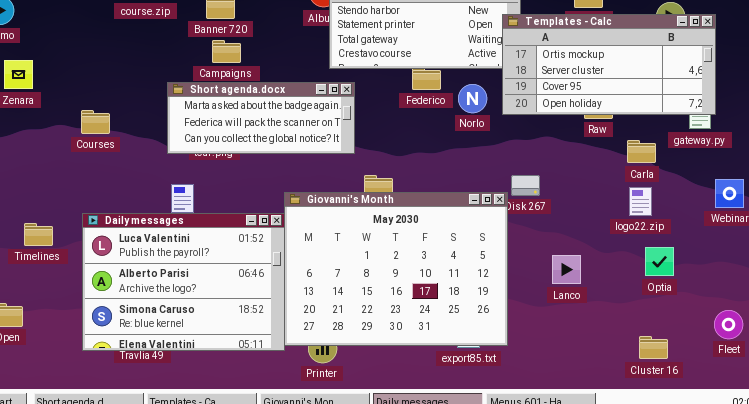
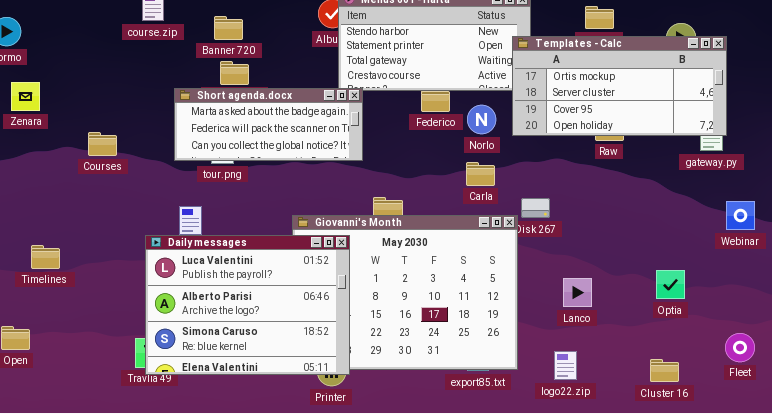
Short agenda.docx: [167,82,355,154] -> [174,88,363,161], moved
Carla: [627,140,656,163] -> [466,162,495,186], moved
logo22.zip: [629,187,652,216] -> [554,351,577,380], moved
Daily messages: [82,213,285,351] -> [145,235,350,375], moved

